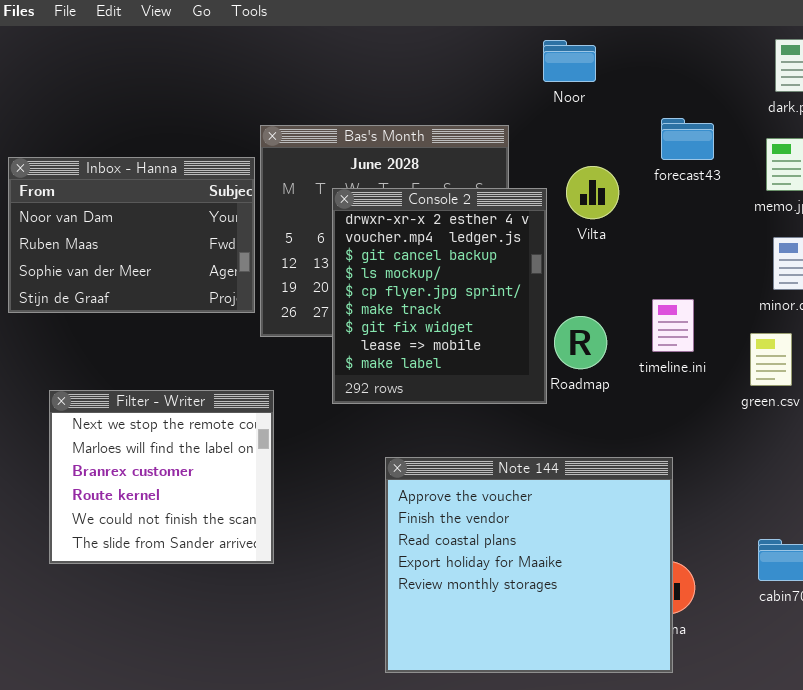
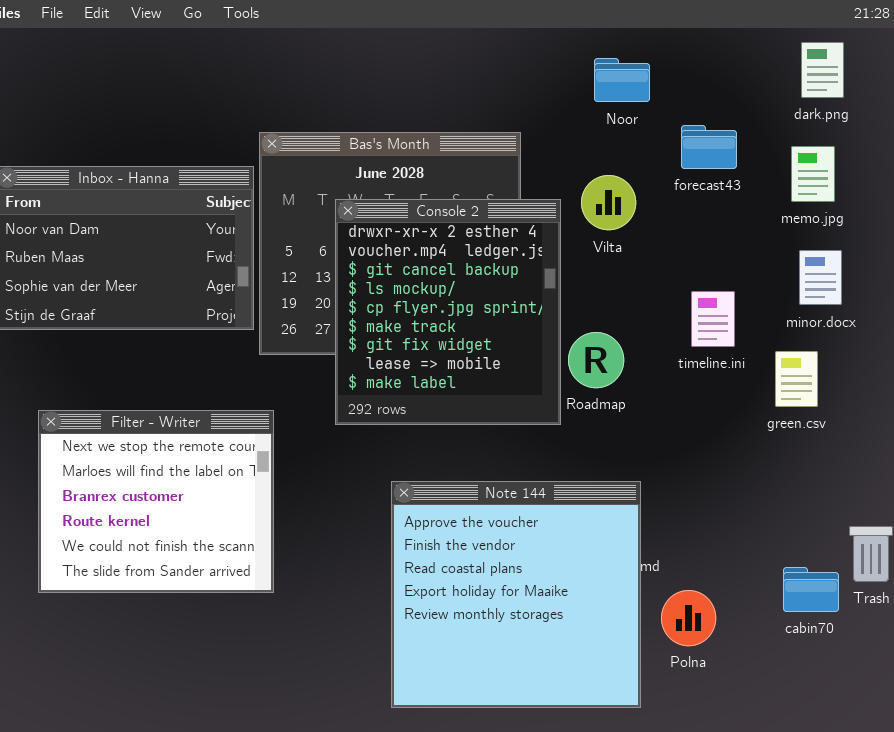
Noor: [543,40,596,82] -> [594,58,650,102], moved
timeline.ini: [652,299,694,352] -> [691,291,735,347], moved
Note 144: [385,457,673,673] -> [391,481,641,708], resized

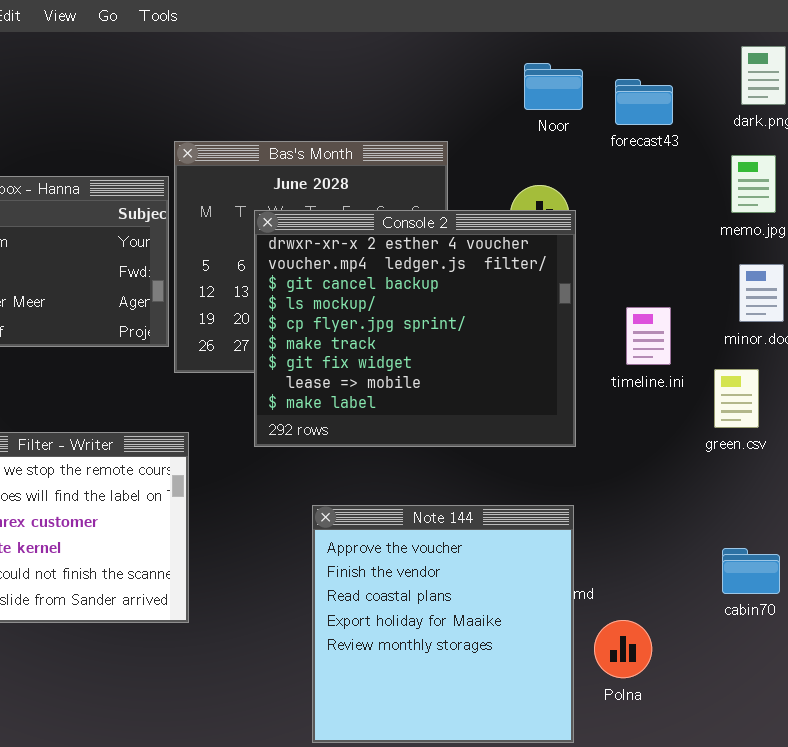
forecast43: [681,125,737,169] -> [615,79,673,125], moved
Console 2: [335,199,561,425] -> [254,210,576,447], resized
cabin70: [783,567,839,612] -> [722,548,780,594], moved

